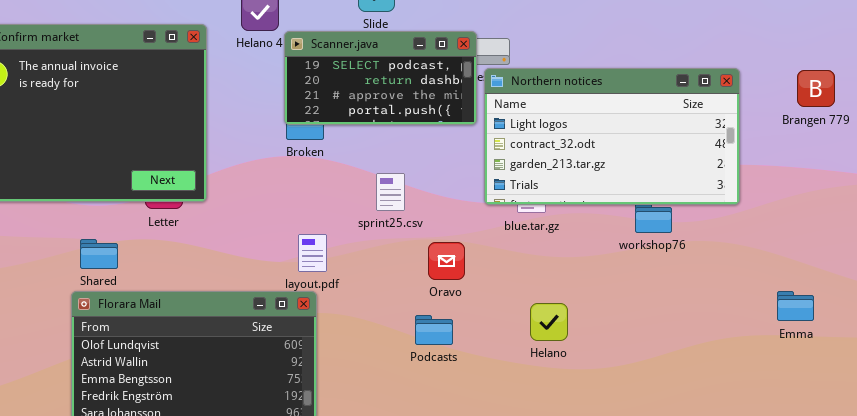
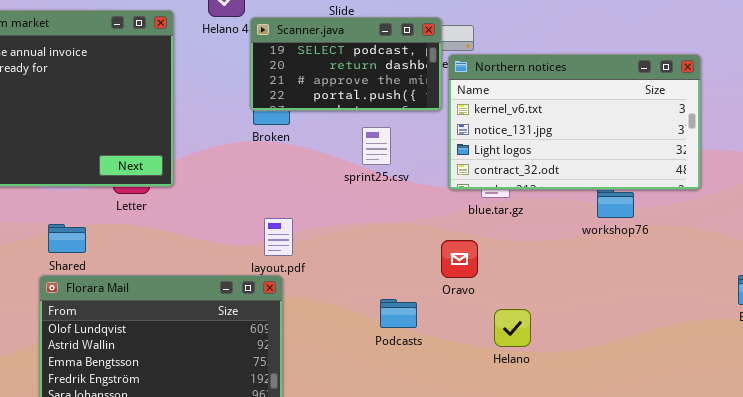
Northern notices: [484,68,740,205] -> [448,54,701,190], scrolled up 2 rows
sprint25.csv: [376,173,405,211] -> [362,127,391,165], moved
Oravo: [428,242,465,280] -> [441,240,478,278], moved
Helano: [530,303,568,341] -> [494,309,531,347], moved

